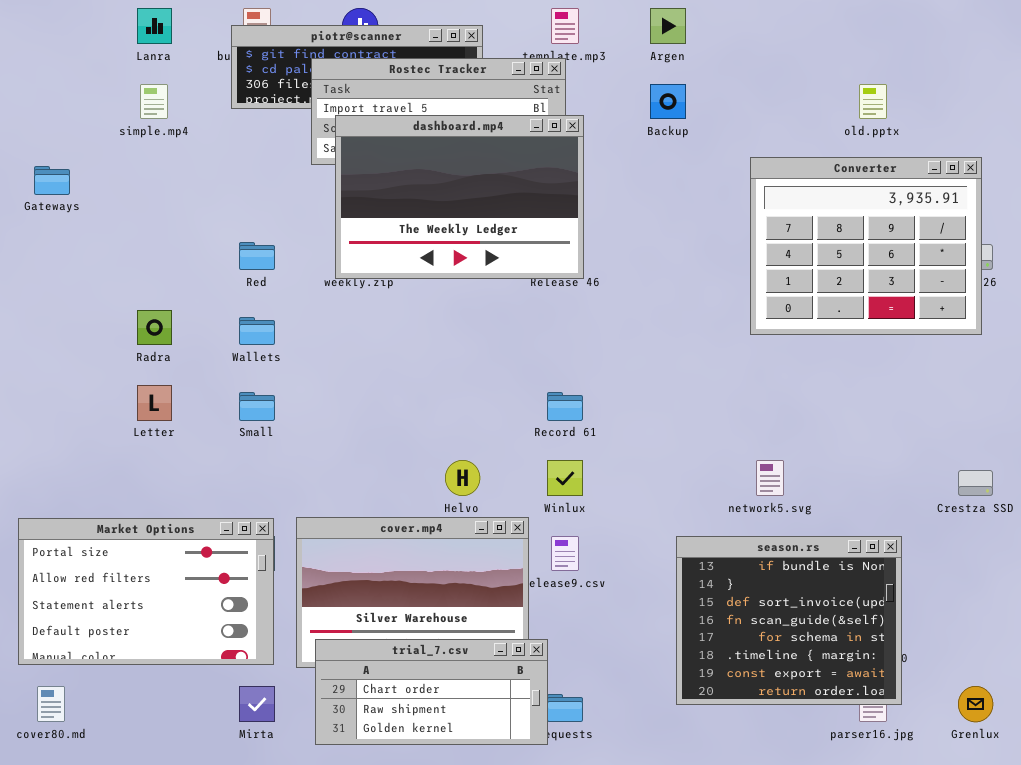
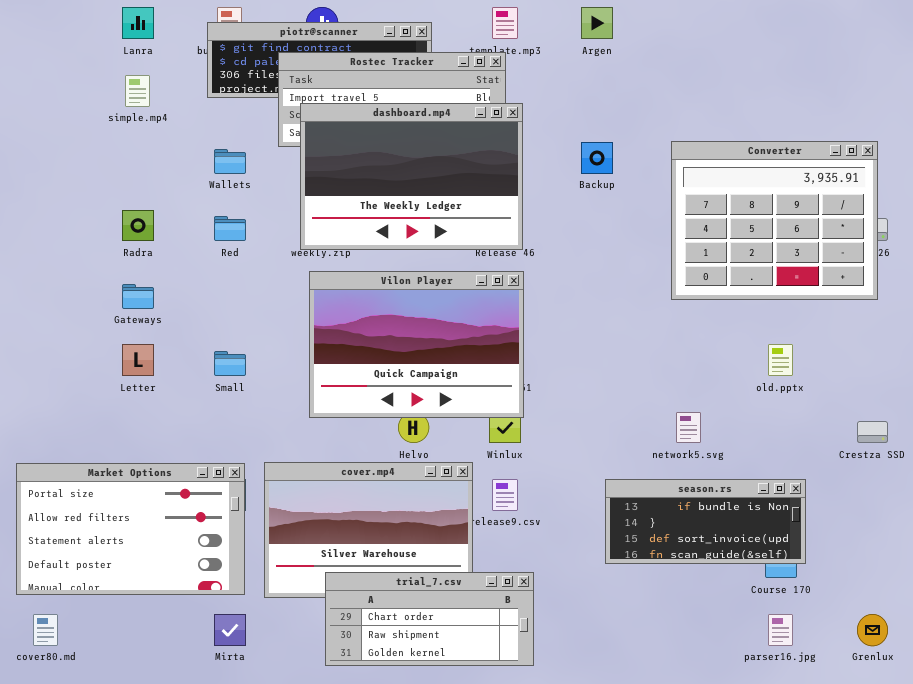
Backup: [650,84,686,119] -> [581,142,613,174], moved
old.pptx: [859,84,887,119] -> [768,344,793,376], moved
Gateways: [34,166,70,195] -> [122,284,154,309], moved
Vilon Player: none -> [309,271,524,418], opened
Radra: [137,310,172,345] -> [122,210,154,241], moved
Wallets: [239,317,275,345] -> [214,149,246,174], moved
season.rs: [676,536,902,705] -> [605,479,806,564], resized
trial_7.csv: [315,639,548,745] -> [325,572,534,666], moved

